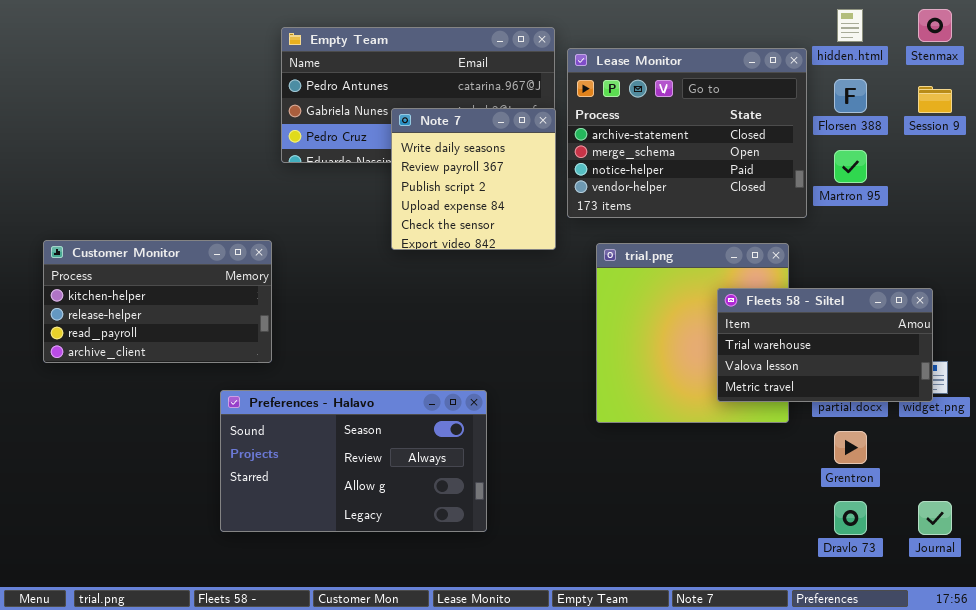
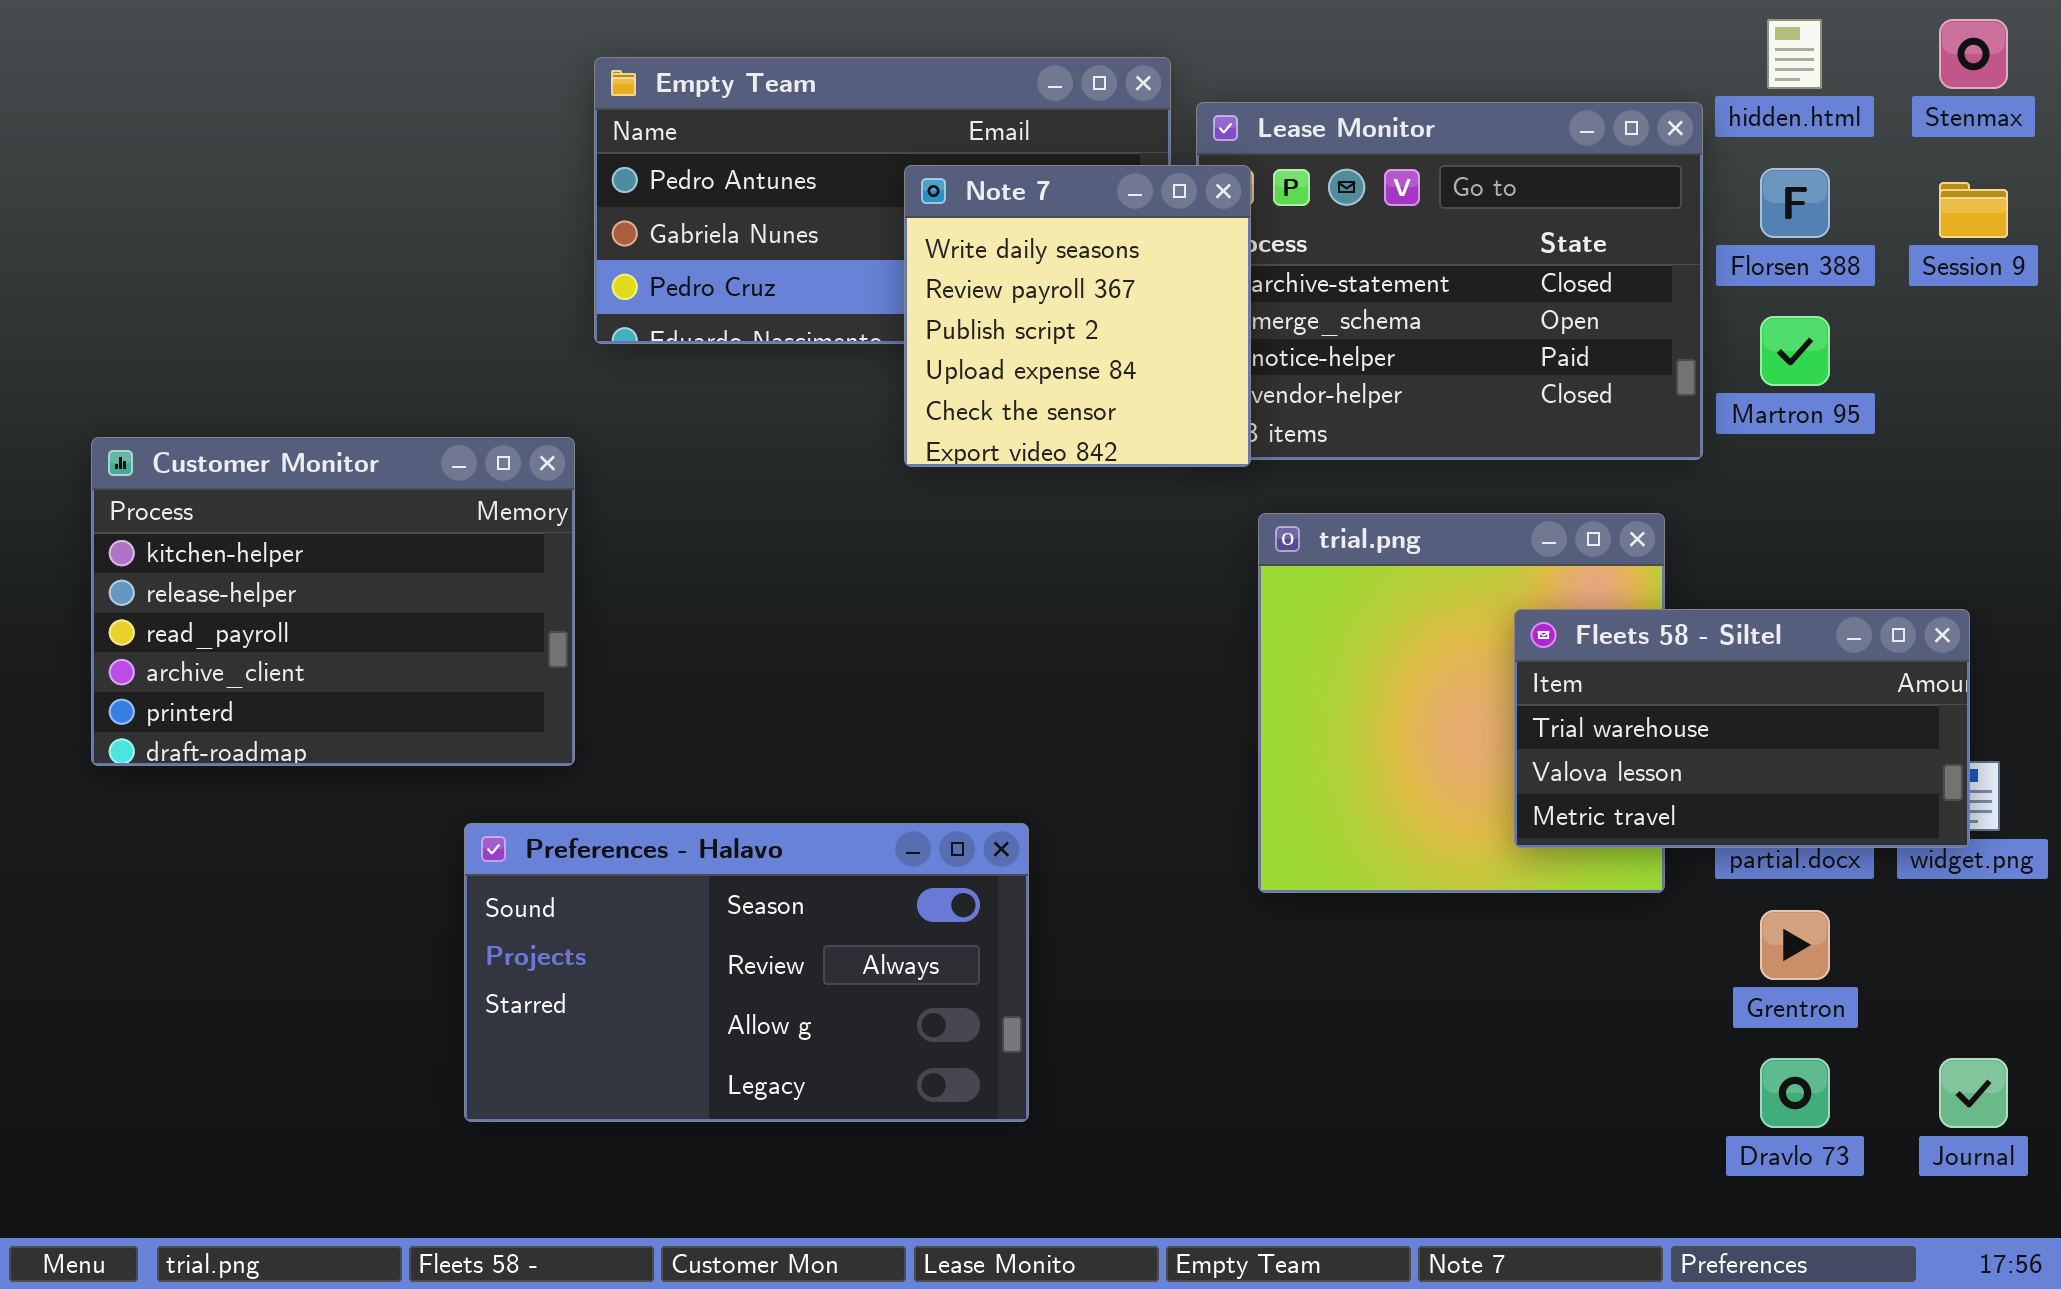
Note 7: [391,108,556,250] -> [904,165,1251,467], moved
Customer Monitor: [43,240,272,363] -> [91,437,575,766], resized

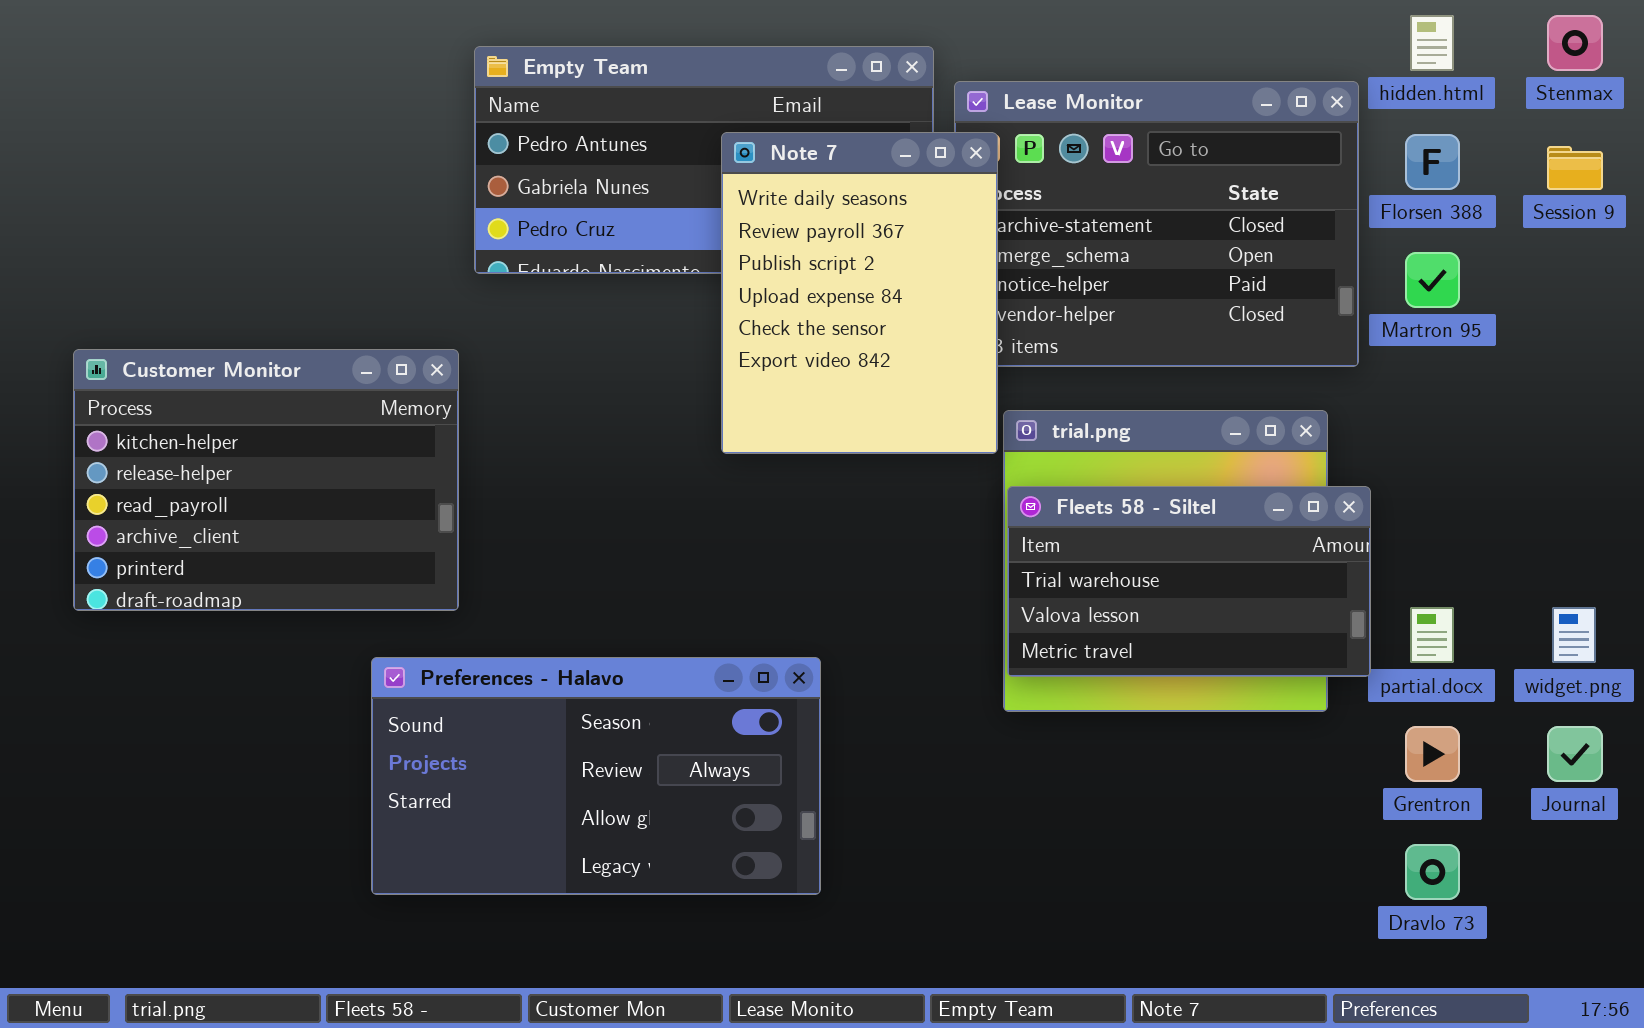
Note 7: [904,165,1251,467] -> [721,132,998,454], resized
Fleets 58 - Siltel: [1514,609,1970,848] -> [1007,486,1371,677], moved
Journal: [1939,1058,2008,1128] -> [1547,726,1603,782], moved

